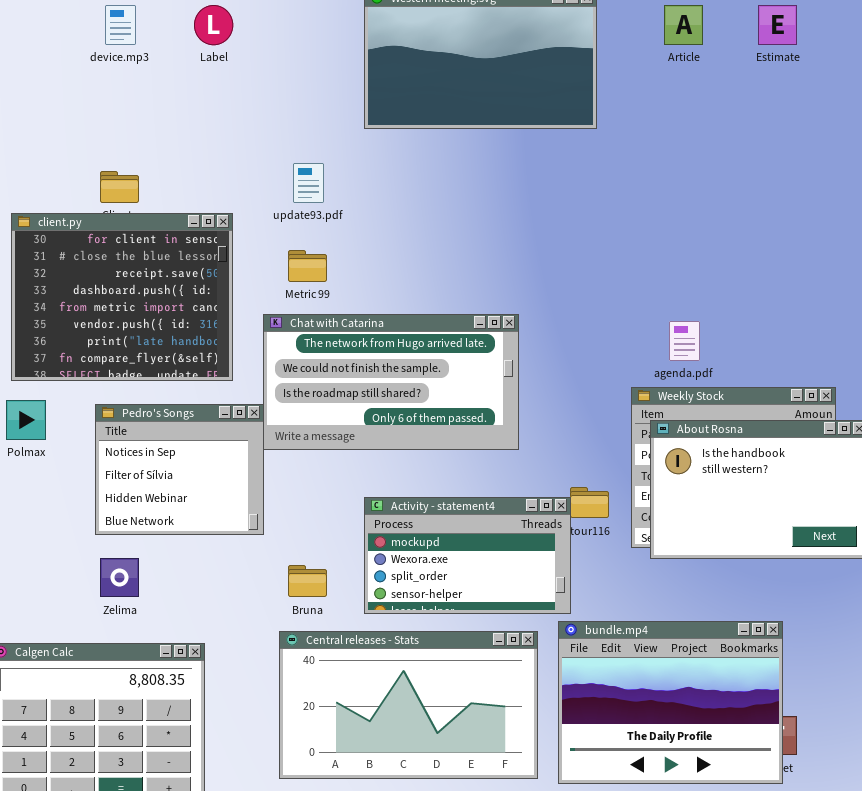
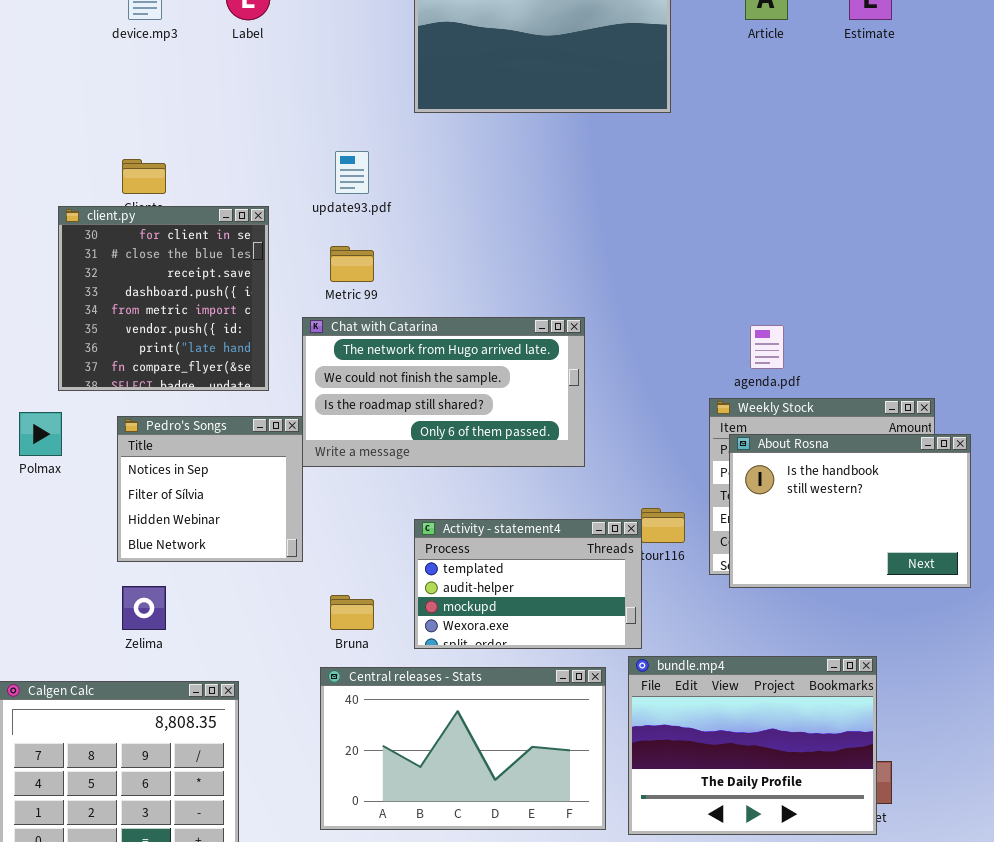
client.py: [11,213,233,381] -> [58,206,269,391], resized
Activity - statement4: [364,497,571,614] -> [414,519,642,649], scrolled up 2 rows

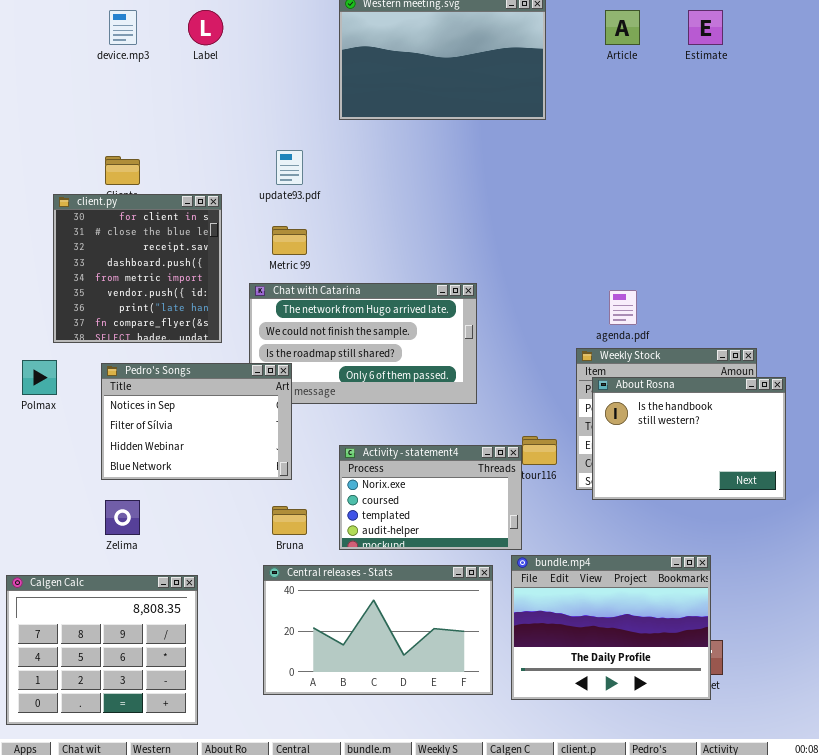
Pedro's Songs: [117,416,303,562] -> [101,363,292,480], resized
Activity - statement4: [414,519,642,649] -> [339,445,522,550], scrolled up 2 rows

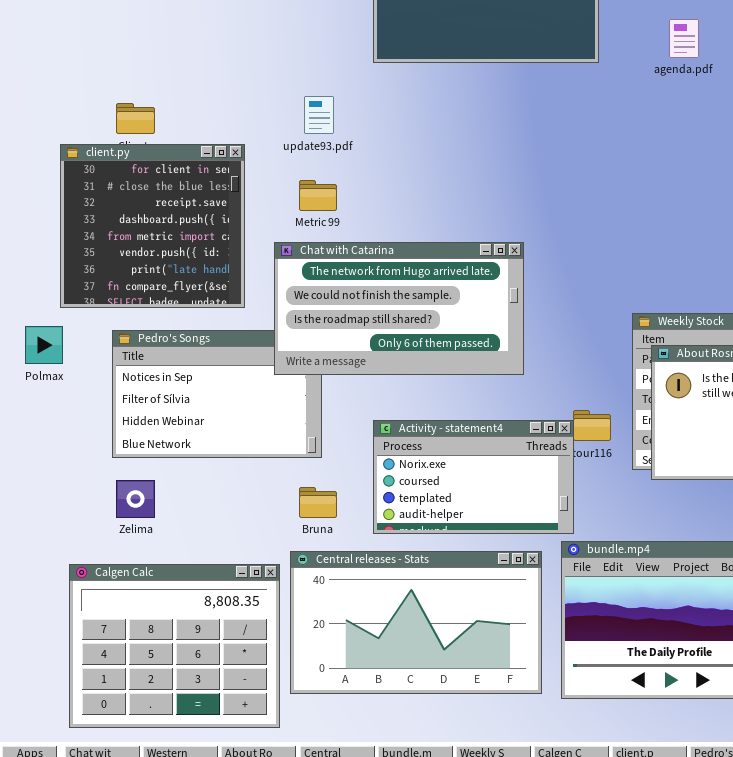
Chat with Catarina: [249,283,477,404] -> [274,242,524,375], raised
agenda.pdf: [609,290,637,325] -> [669,19,699,58], moved
Calgen Calc: [6,575,198,725] -> [69,564,280,728], moved

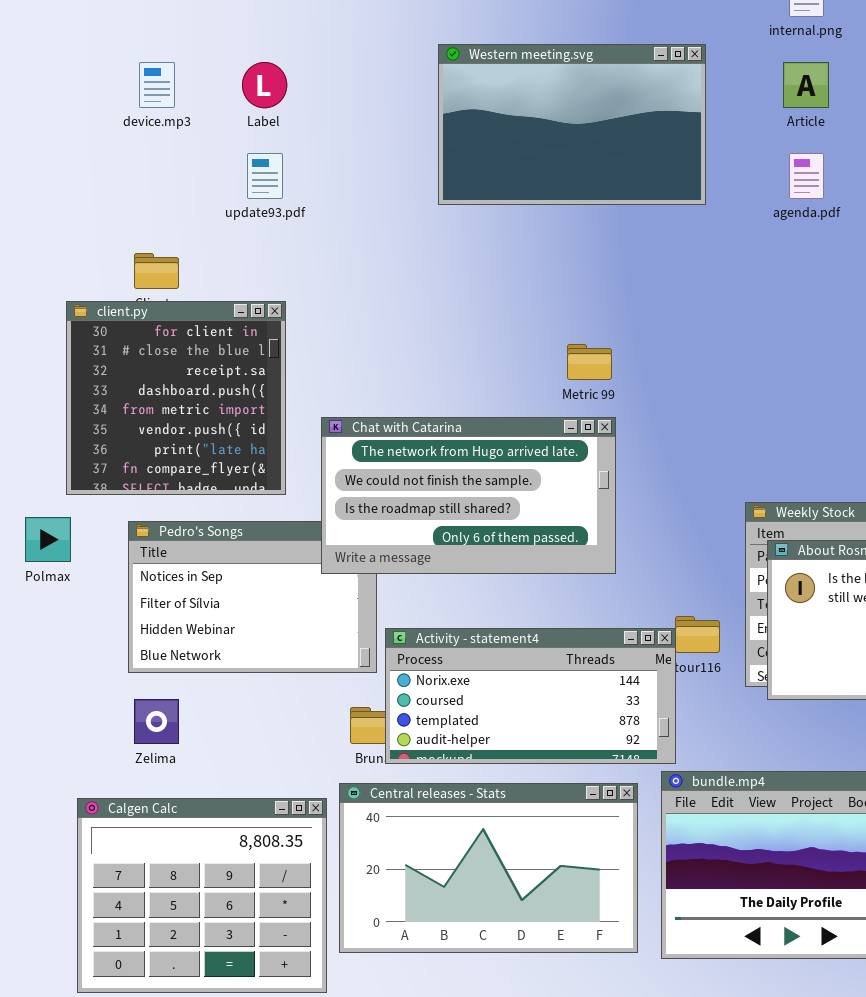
update93.pdf: [304,96,334,134] -> [247,153,283,199], moved
Metric 99: [299,180,337,211] -> [567,344,612,380], moved
Activity - statement4: [373,420,574,534] -> [385,628,676,764], resized

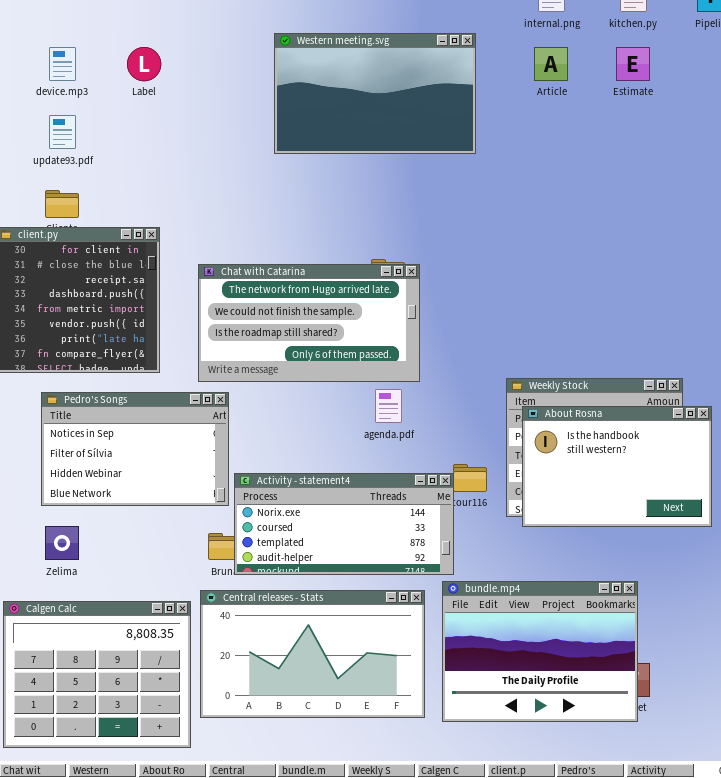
update93.pdf: [247,153,283,199] -> [49,115,76,149], moved
agenda.pdf: [789,153,824,199] -> [375,389,402,423], moved
Chat with Catarina: [321,417,616,574] -> [198,264,420,382], moved

